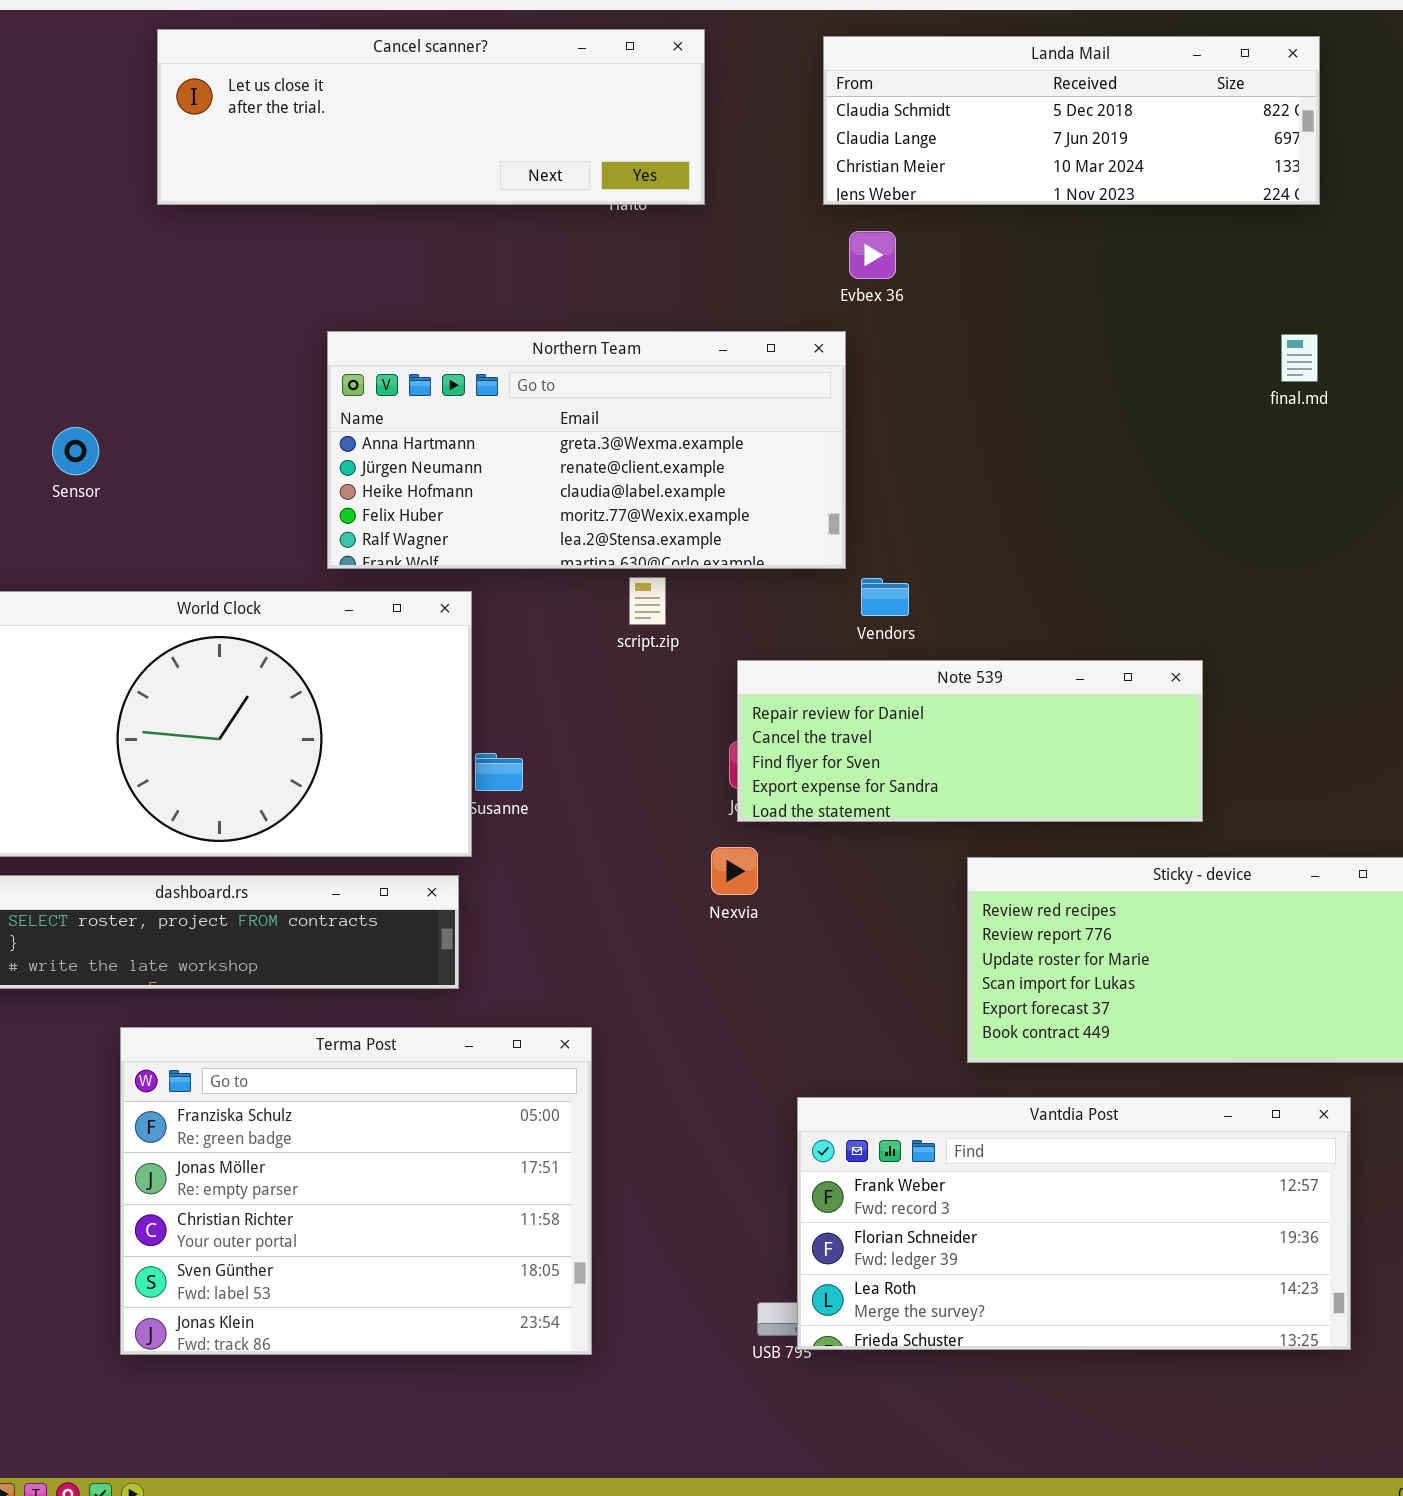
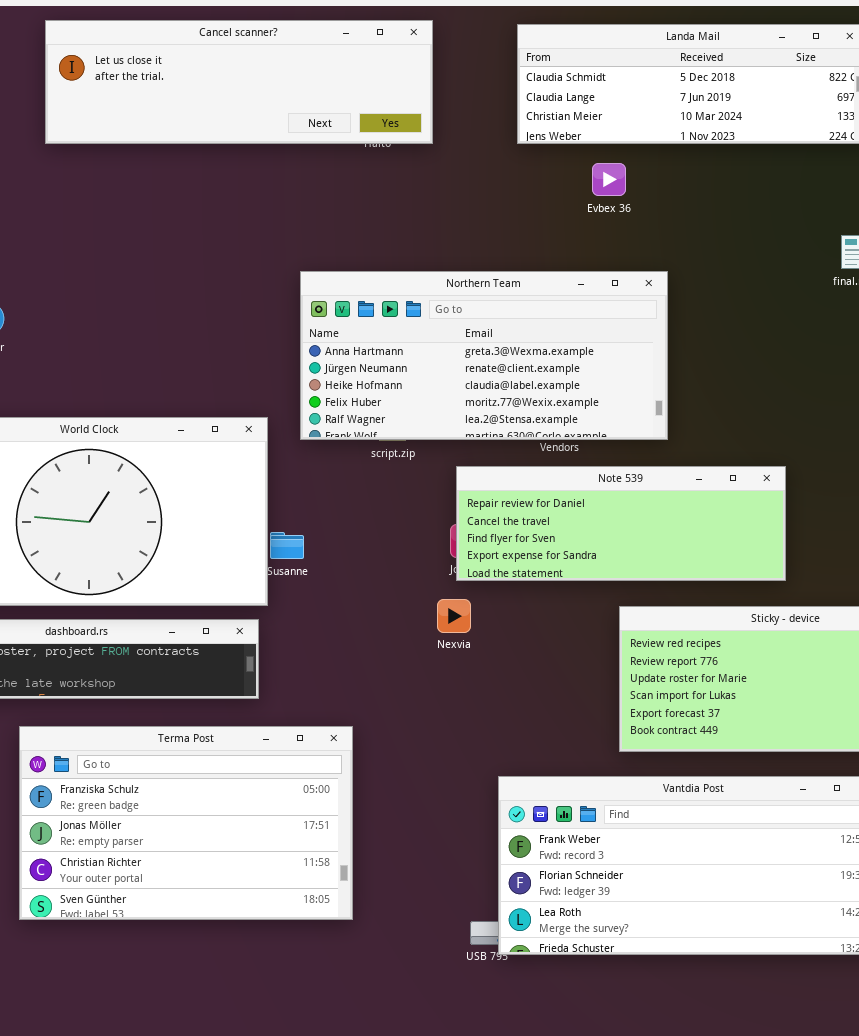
Evbex 36: [849,231,896,279] -> [592,163,626,196], moved
Northern Team: [327,331,846,569] -> [300,271,668,440], moved
Terma Post: [120,1027,592,1355] -> [19,726,353,920], resized

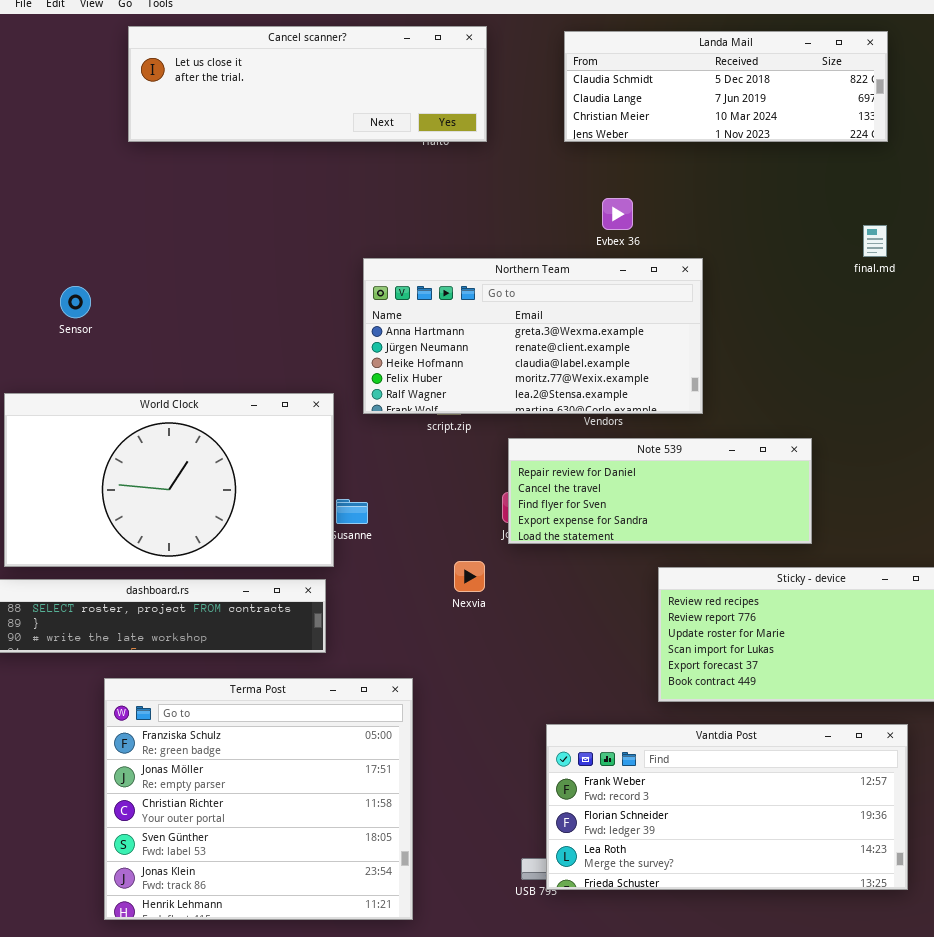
Evbex 36: [592,163,626,196] -> [602,198,633,230], moved
Nexvia: [437,599,471,633] -> [454,561,485,592], moved
Terma Post: [19,726,353,920] -> [104,678,413,920], resized

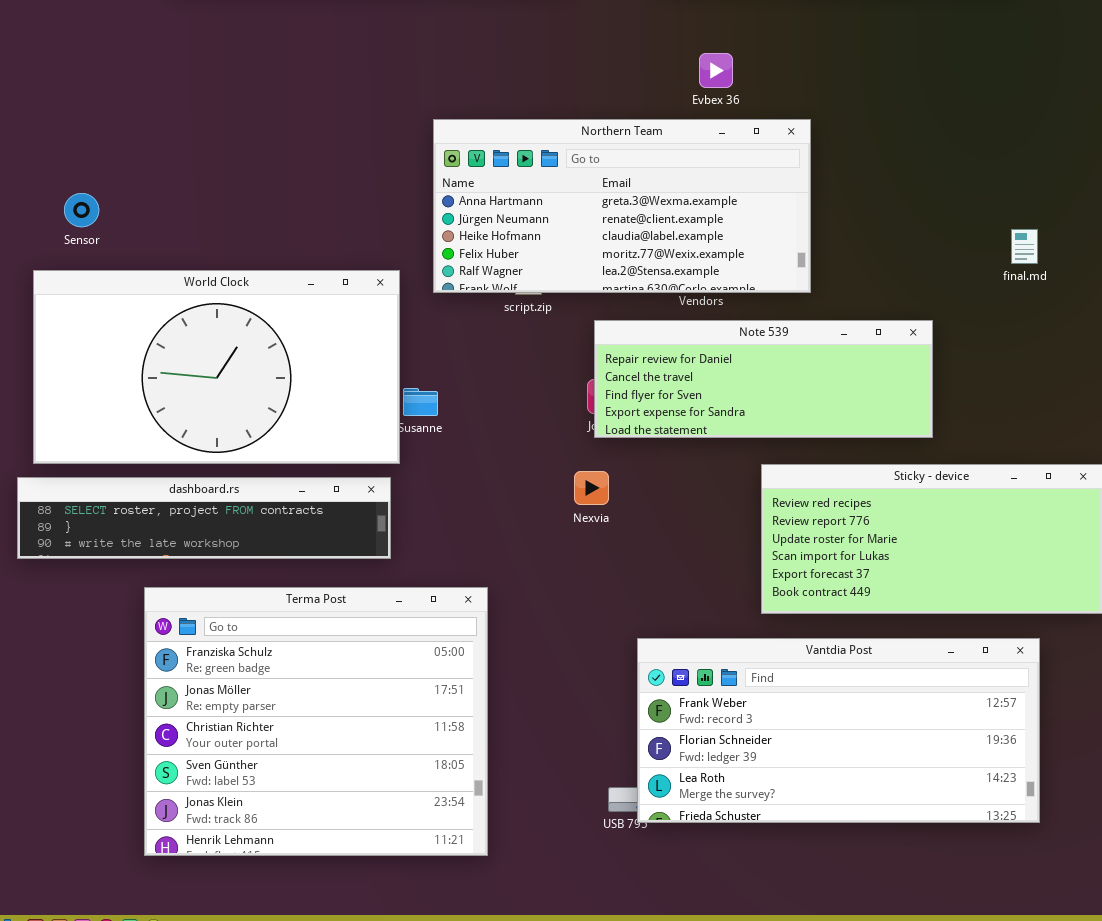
final.md: [863,225,887,257] -> [1011,229,1038,264], moved
Sensor: [60,286,91,318] -> [64,193,99,227], moved
Nexvia: [454,561,485,592] -> [574,471,609,505], moved

